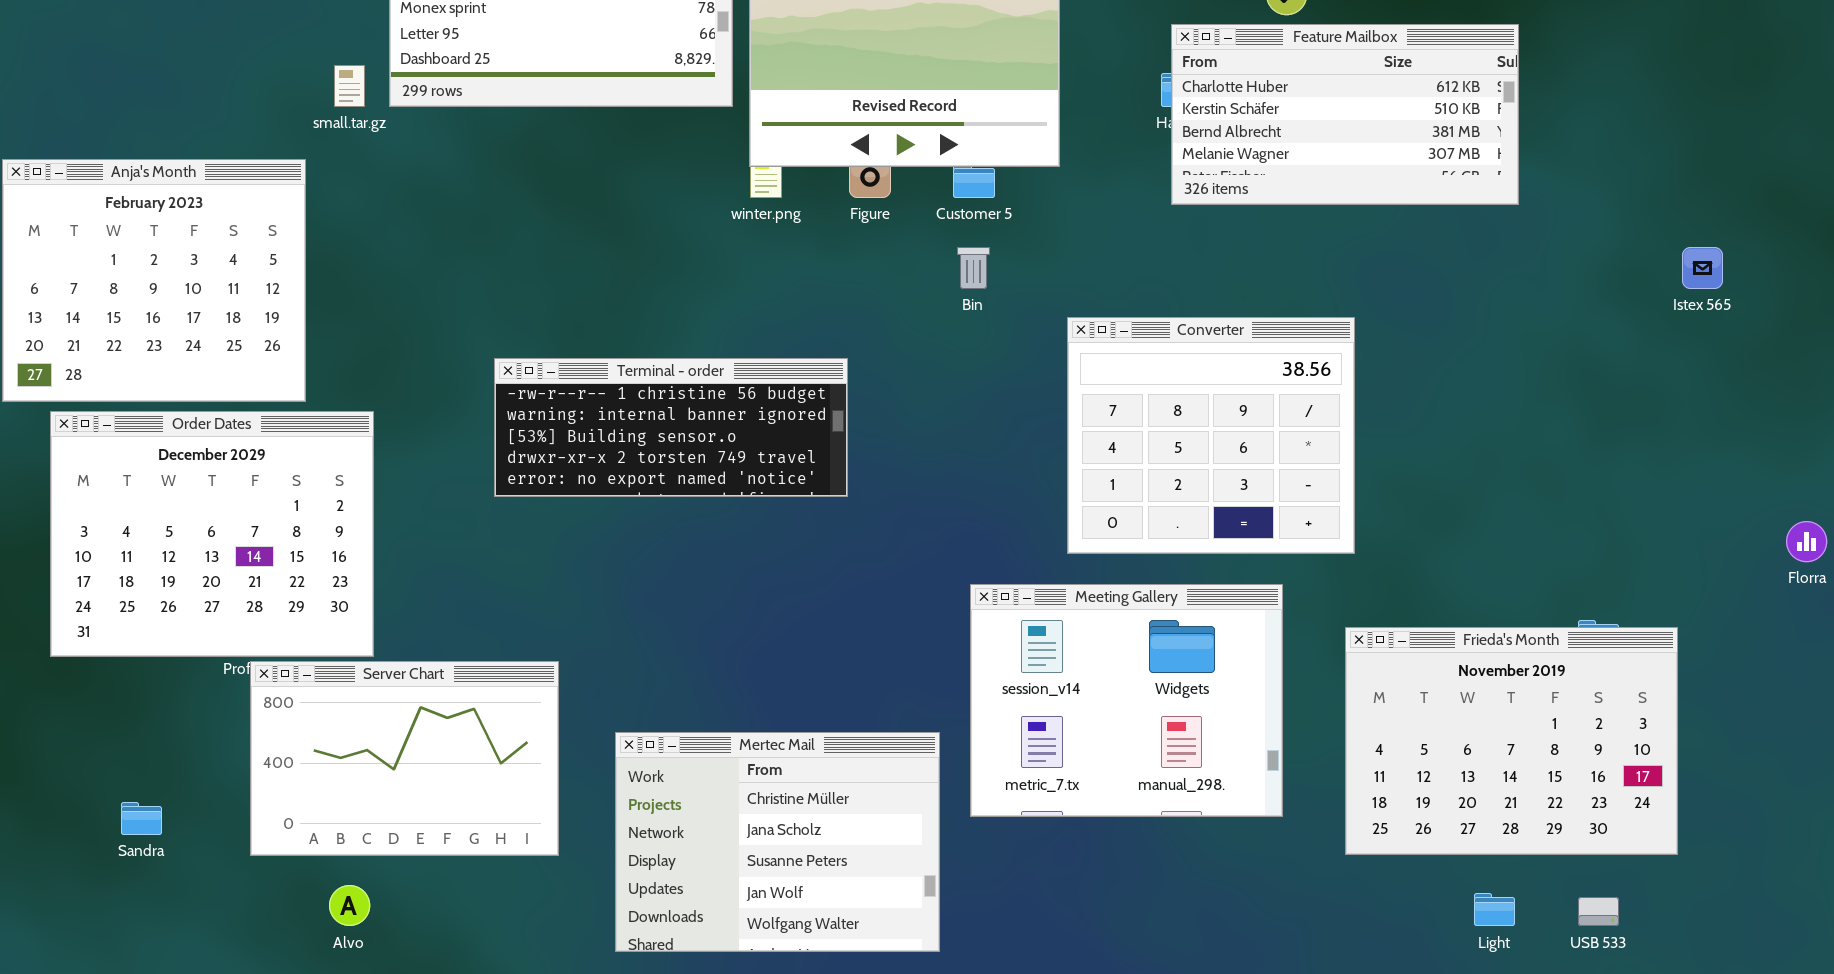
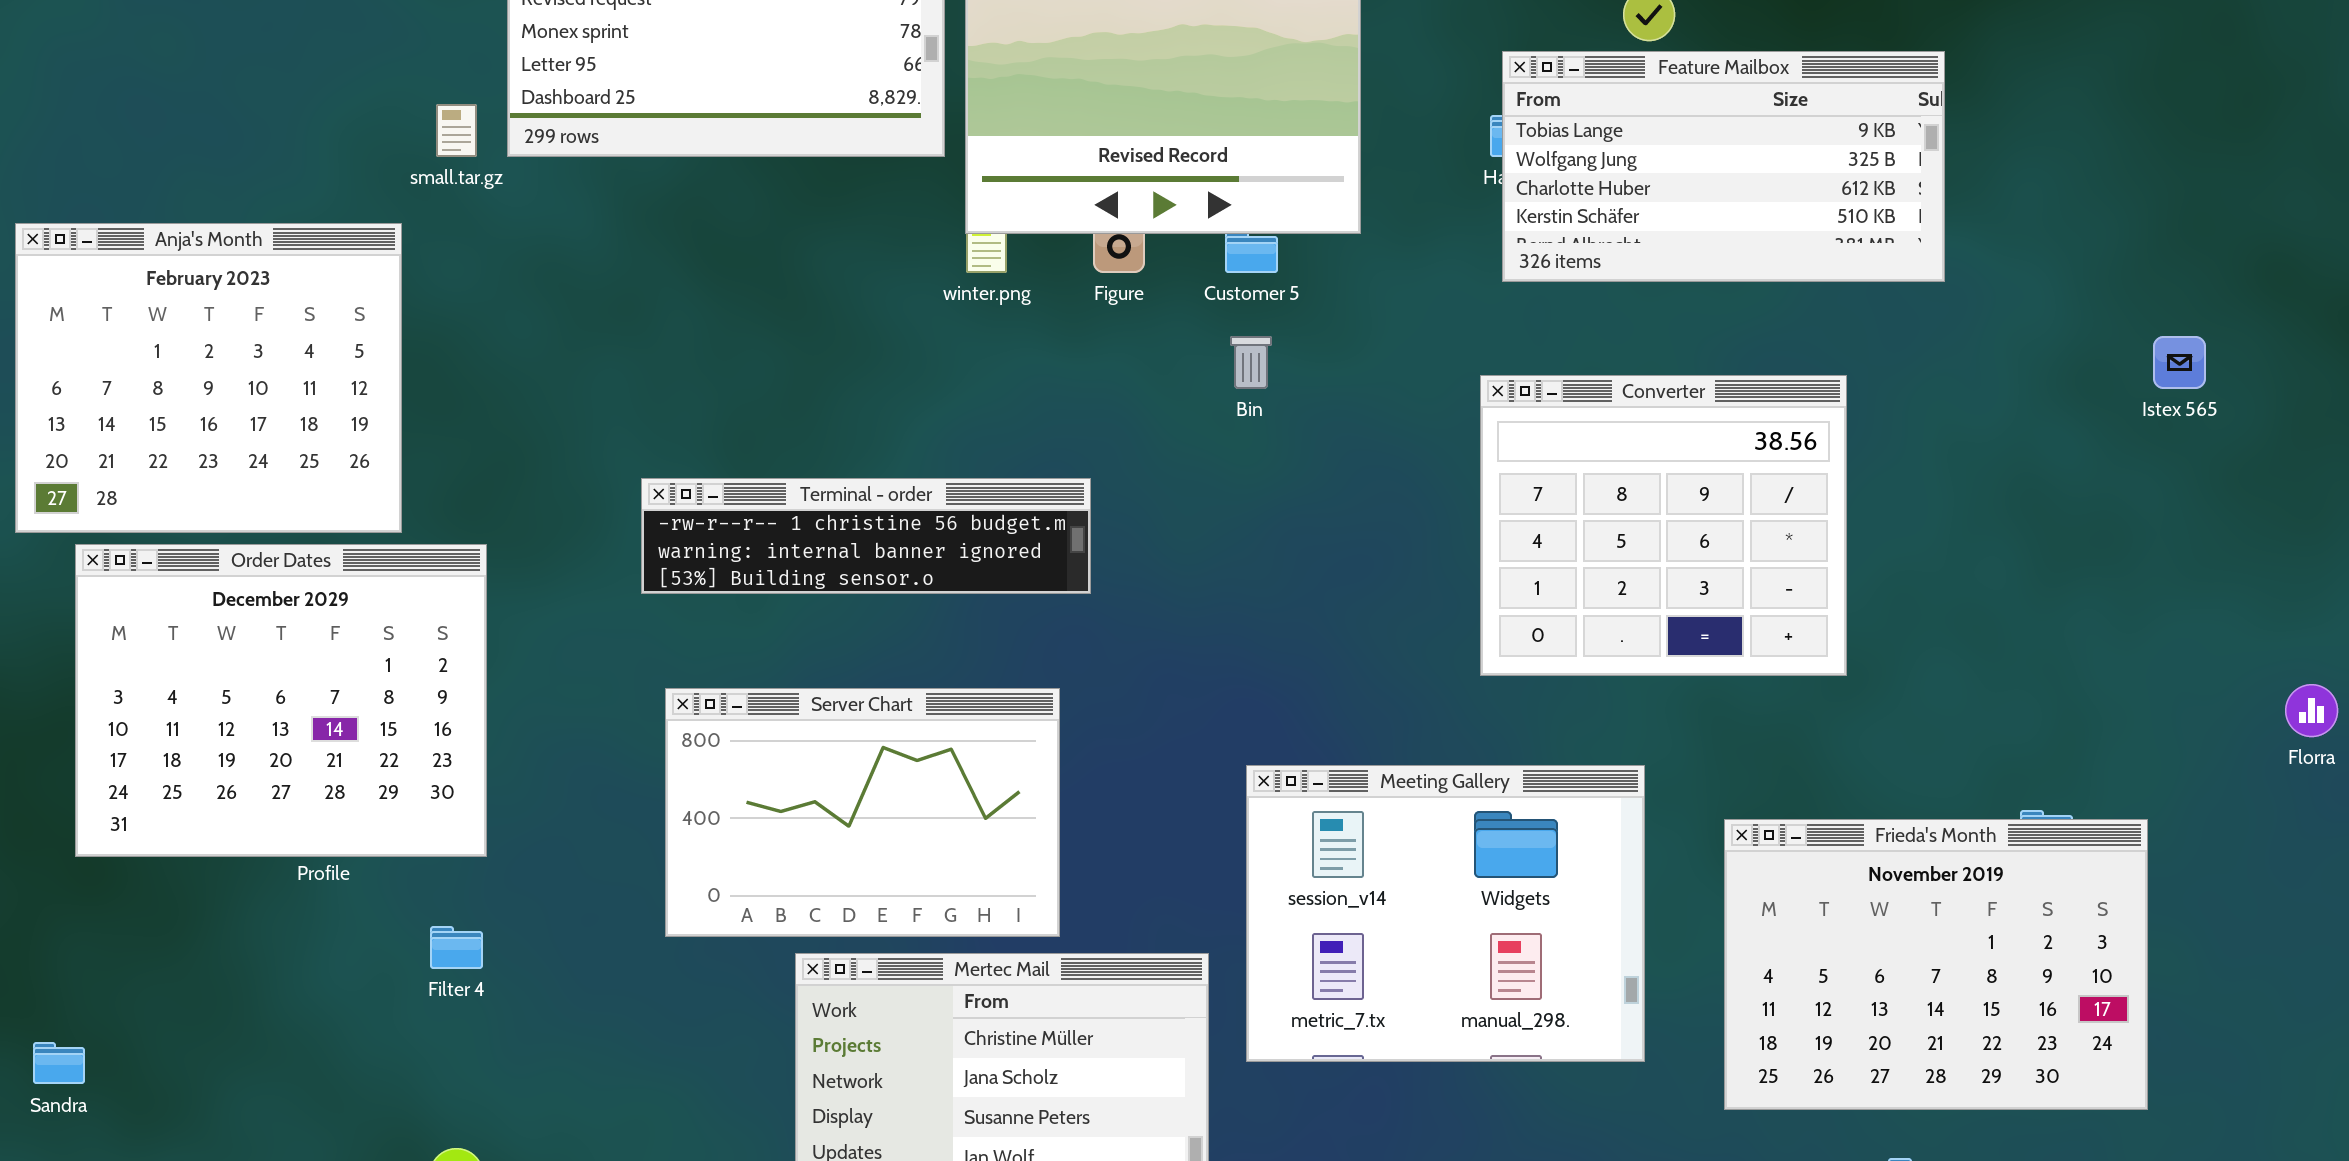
Feature Mailbox: [1171,24,1519,205] -> [1502,51,1945,282], scrolled up 2 rows
Converter: [1067,317,1355,554] -> [1480,375,1847,676], moved
Terminal - order: [494,358,848,497] -> [641,478,1091,594], resized
Server Chart: [250,661,559,856] -> [665,688,1060,937], moved
Sandra: [121,802,162,835] -> [33,1042,85,1084], moved

